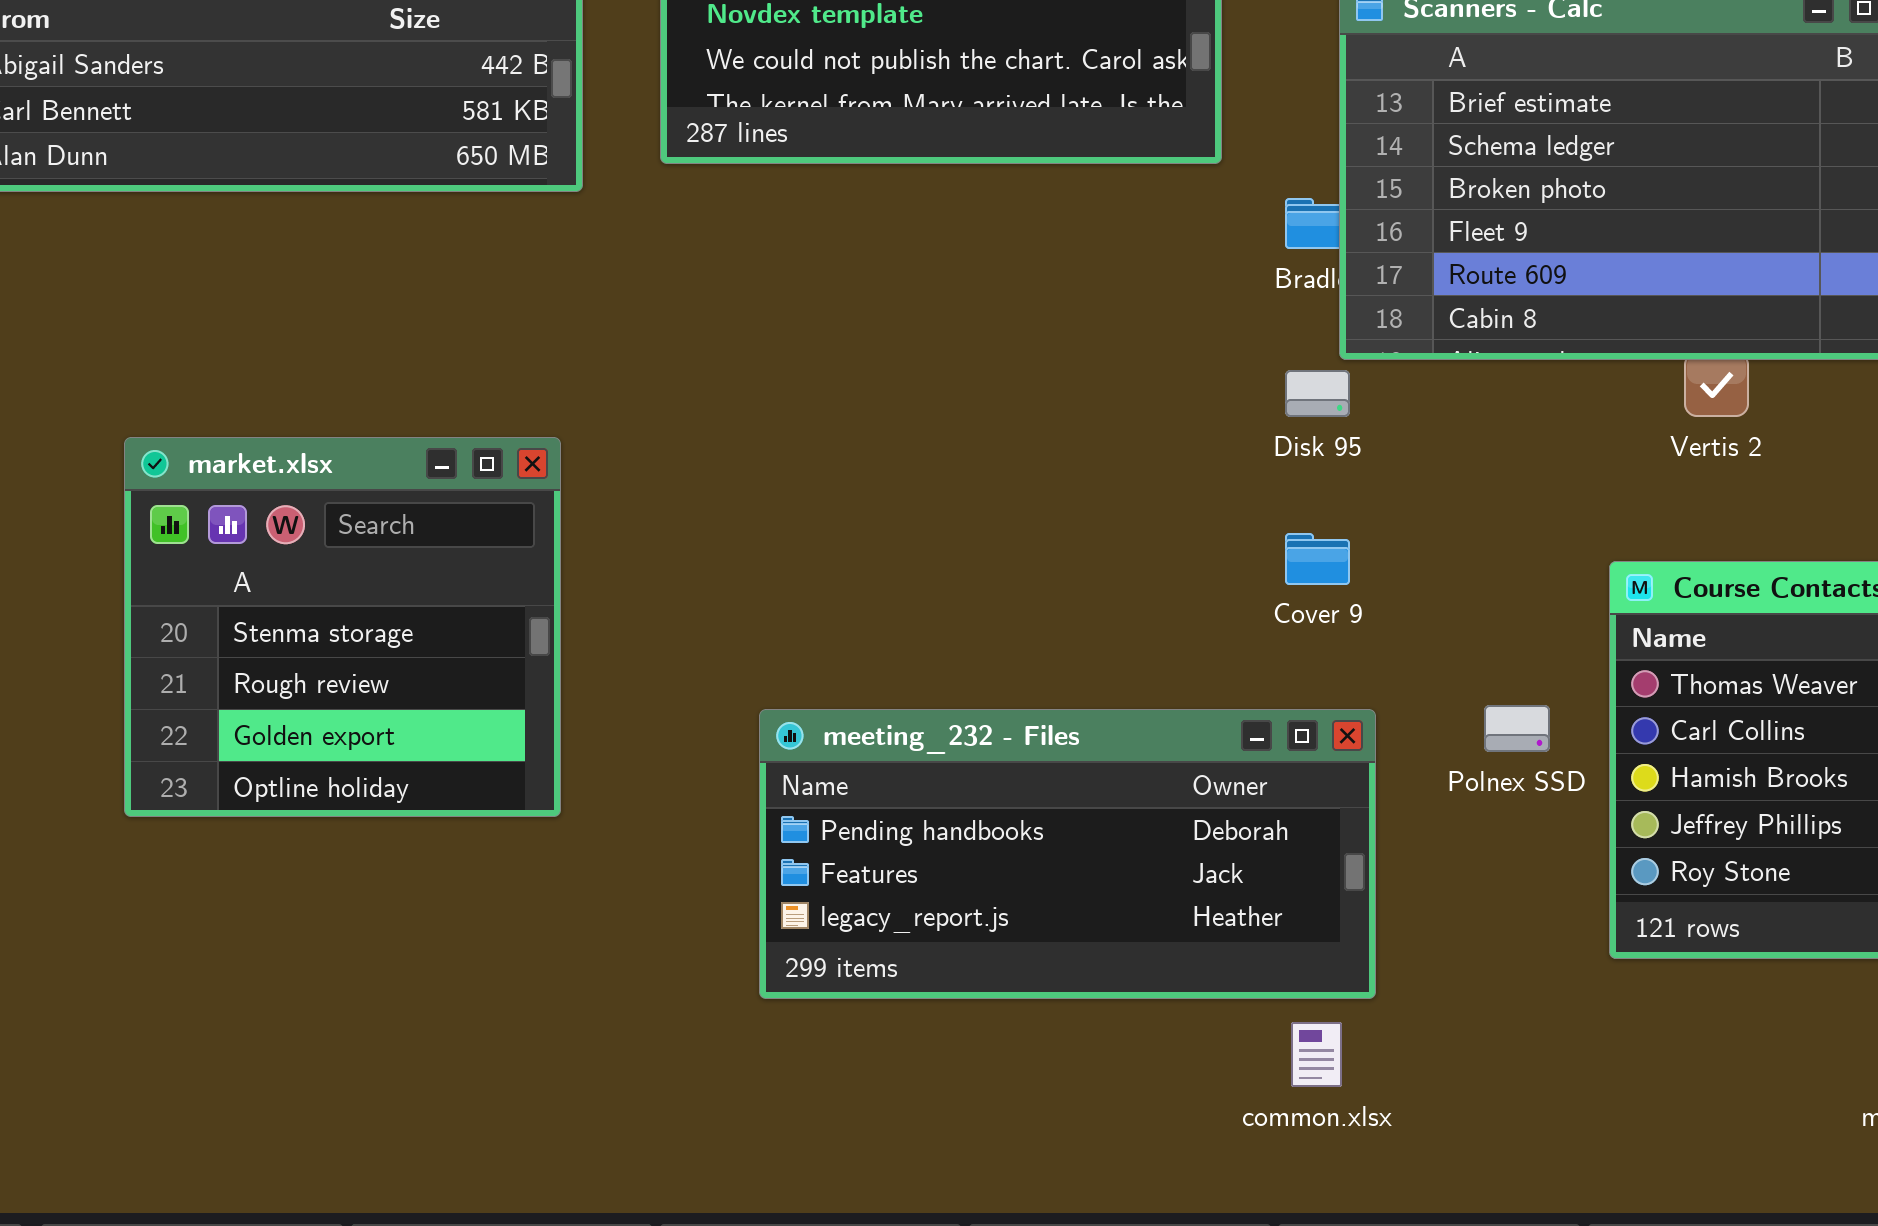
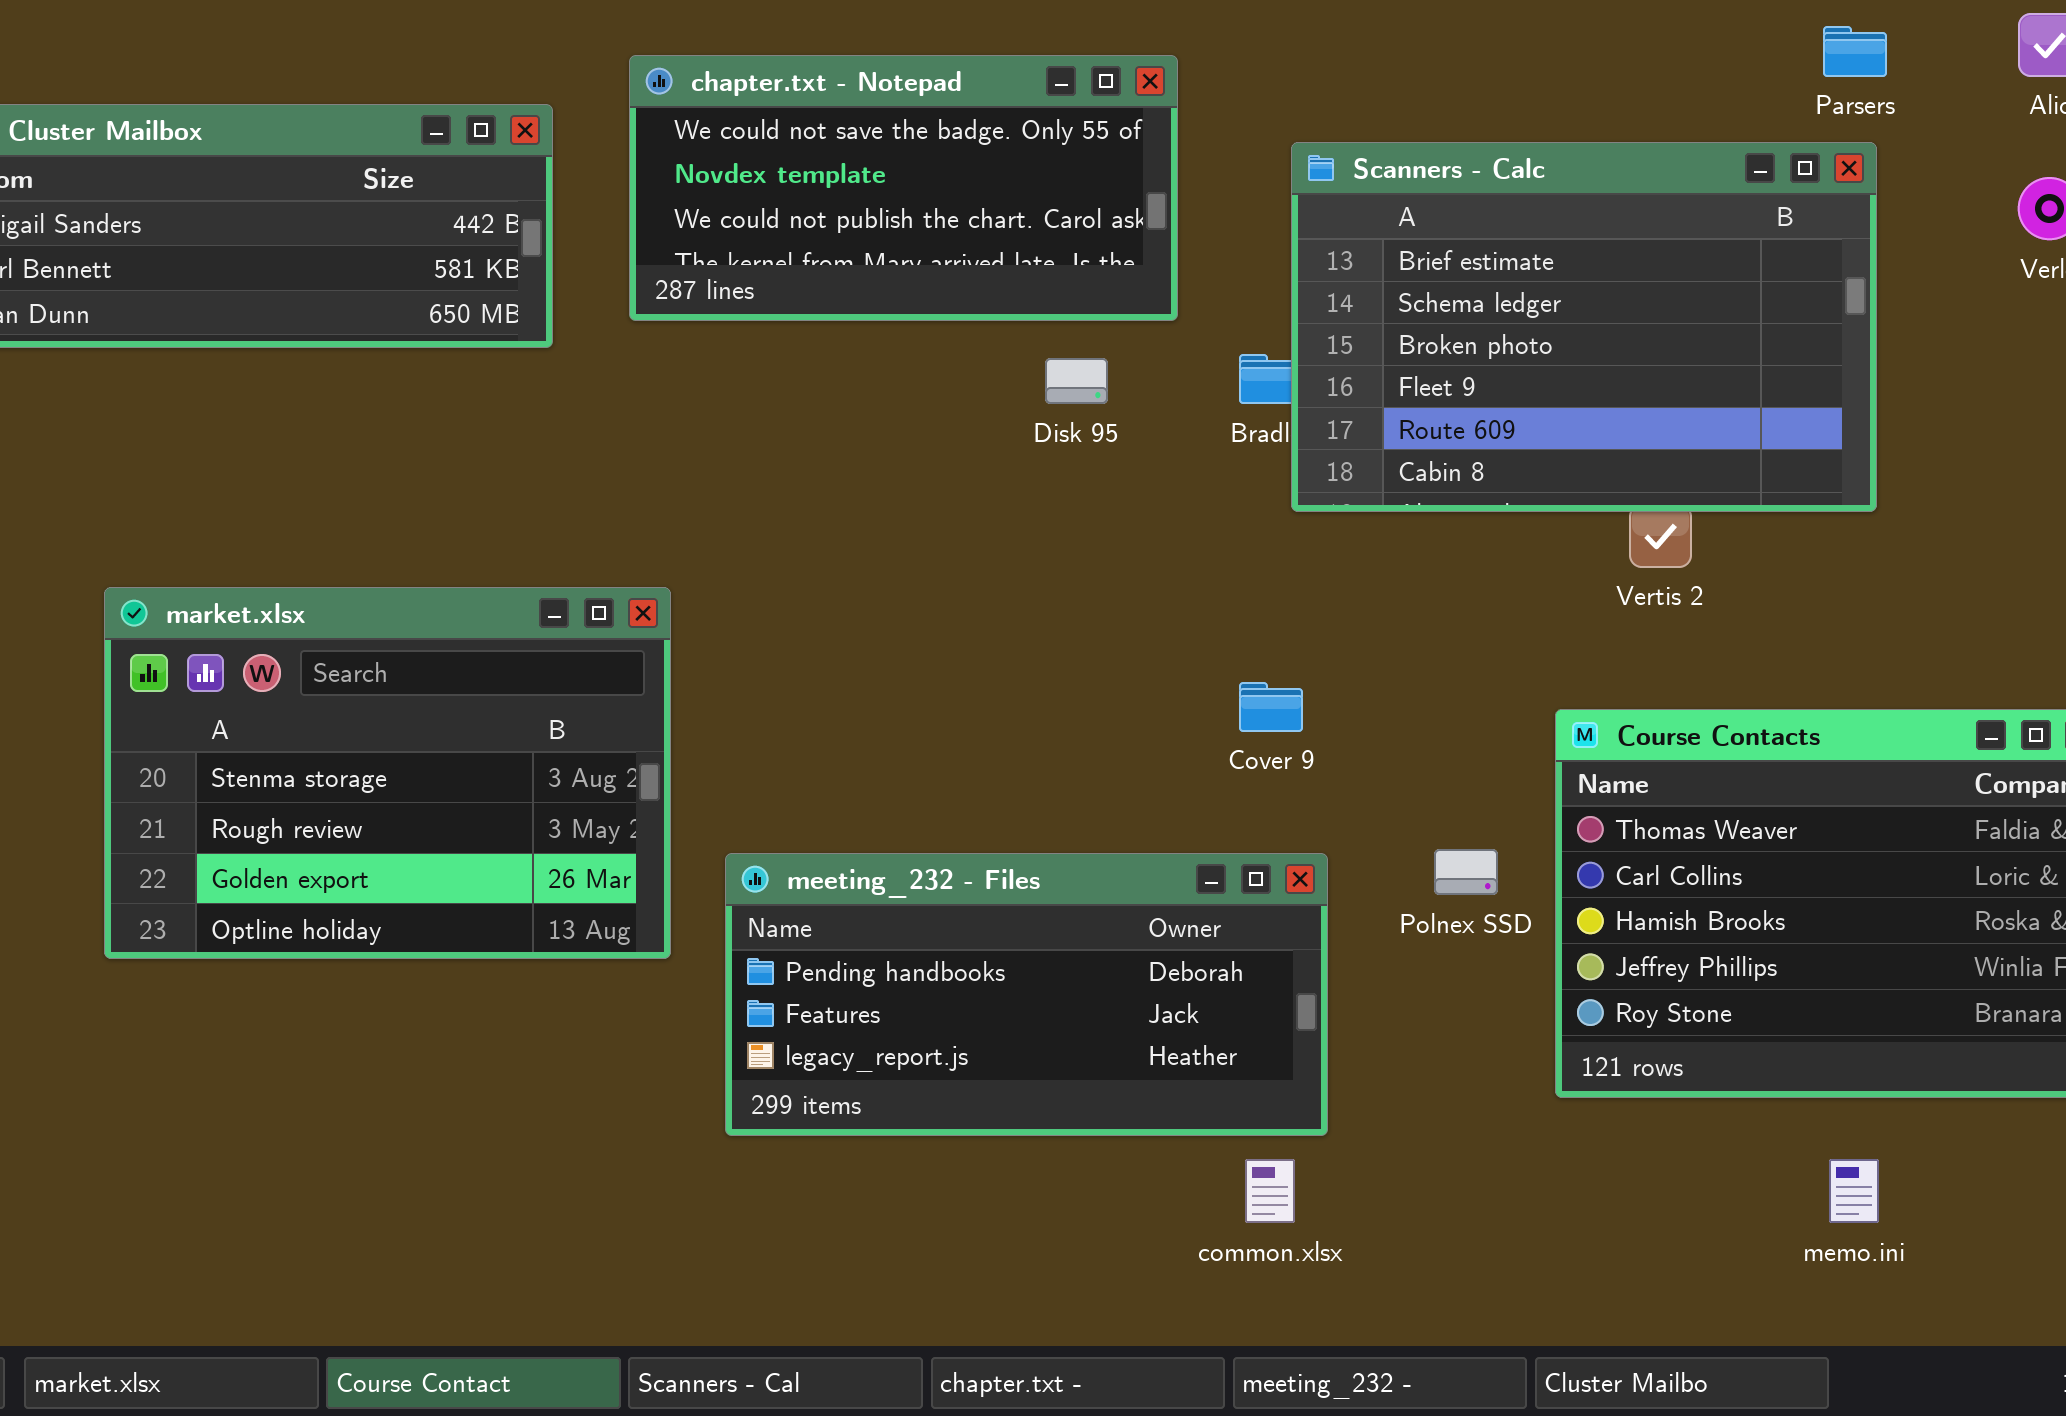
Disk 95: [1285,370,1350,417] -> [1045,358,1108,404], moved
market.xlsx: [124,437,561,817] -> [104,587,671,959], resized

